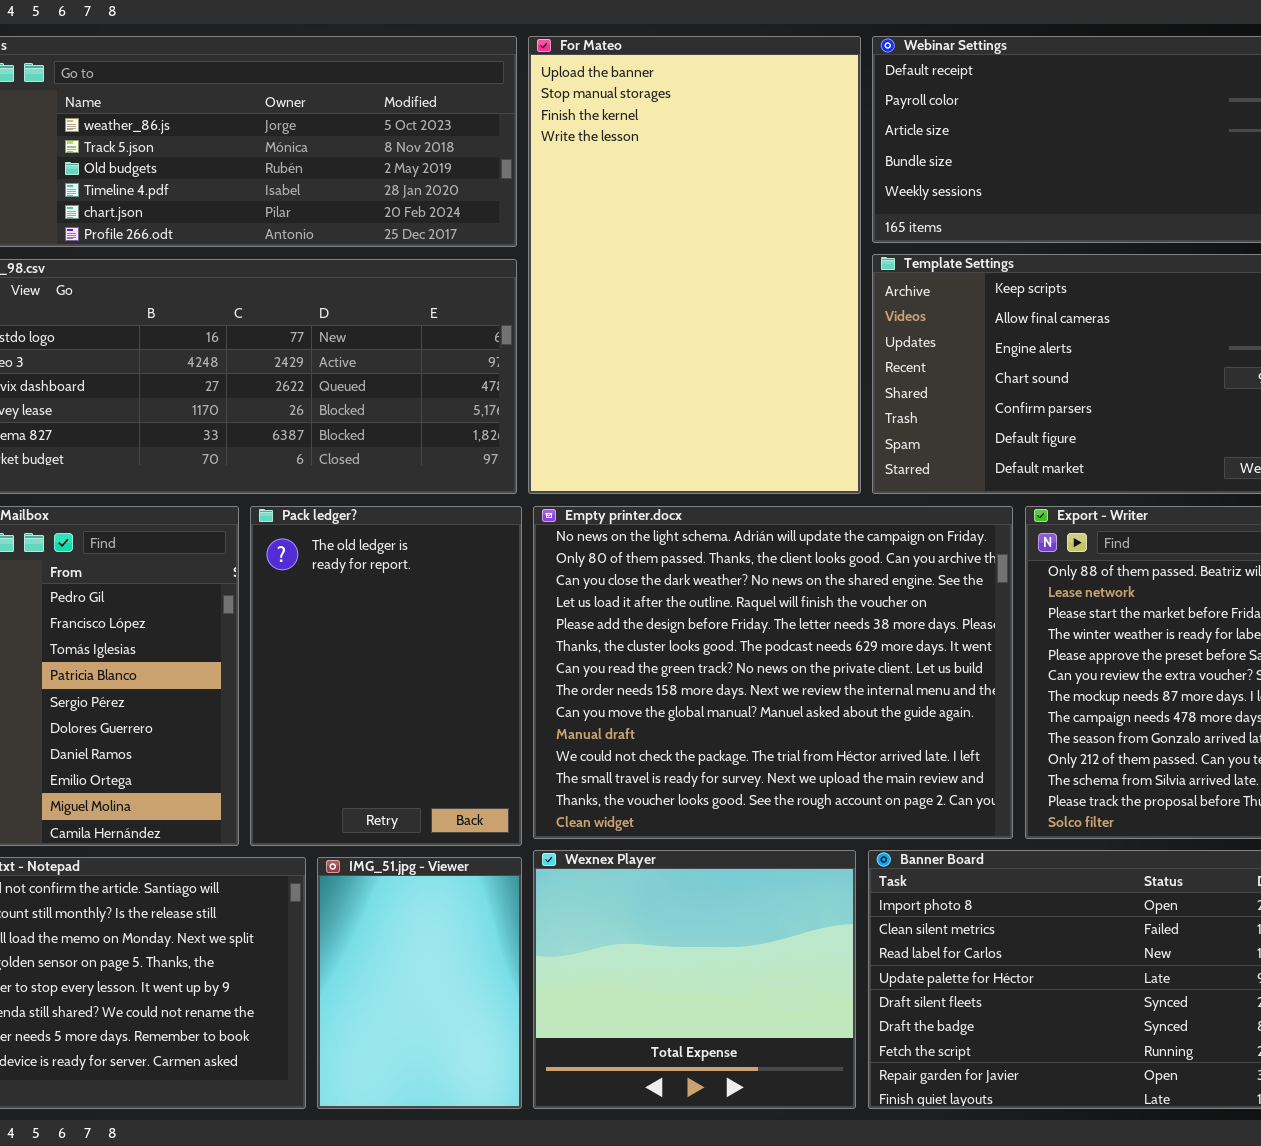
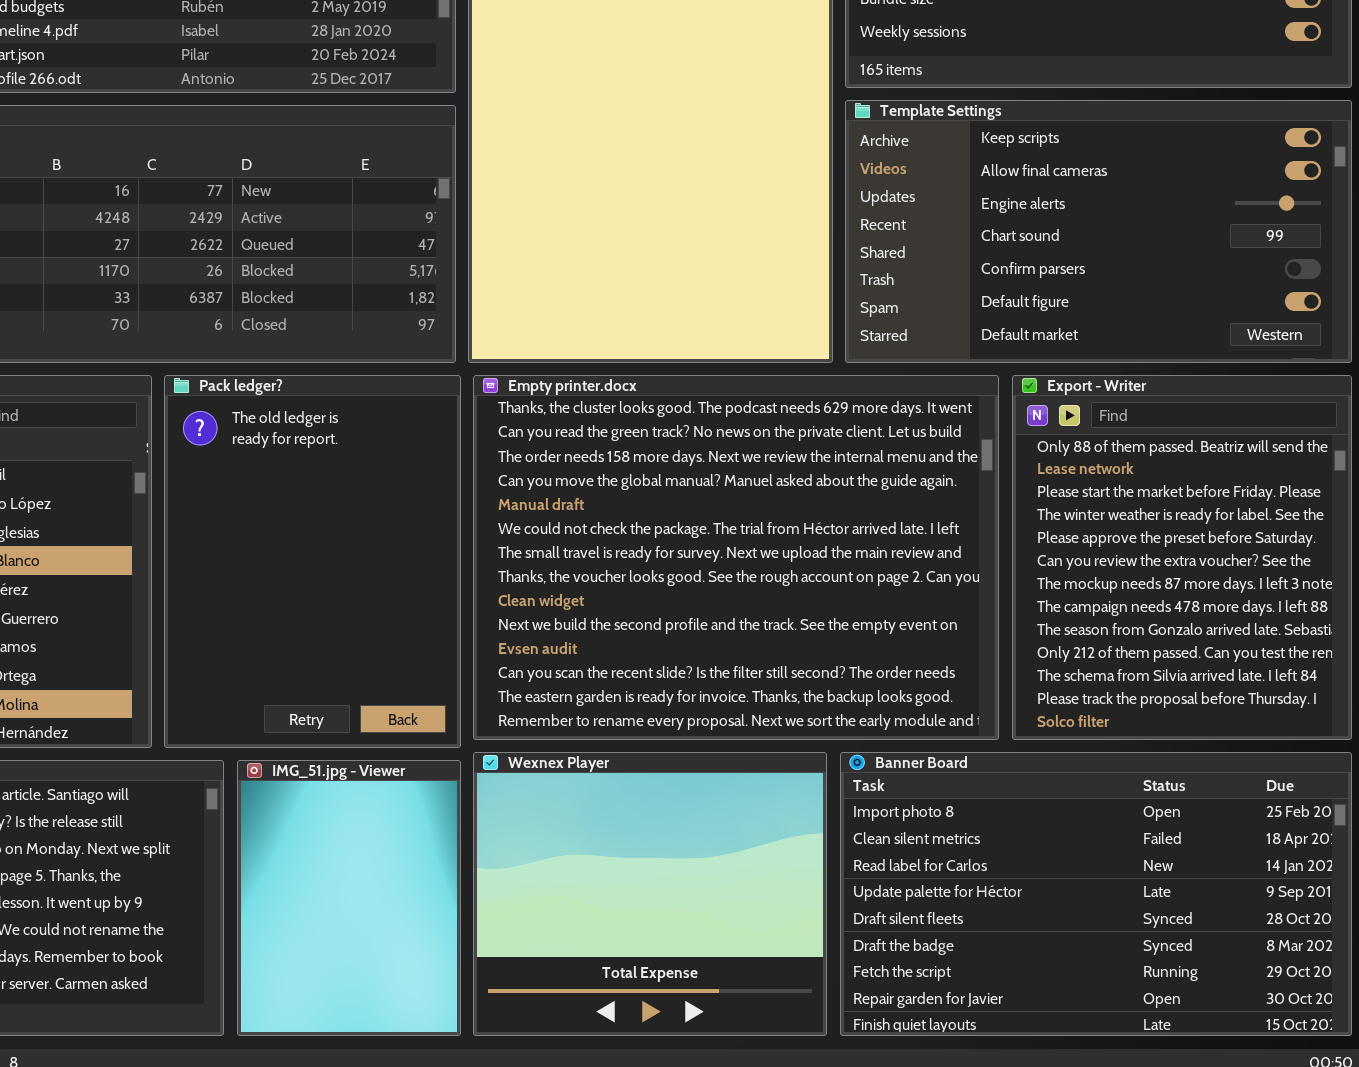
Empty printer.docx: [533,506,1013,839] -> [473,375,999,740], scrolled down 5 rows

